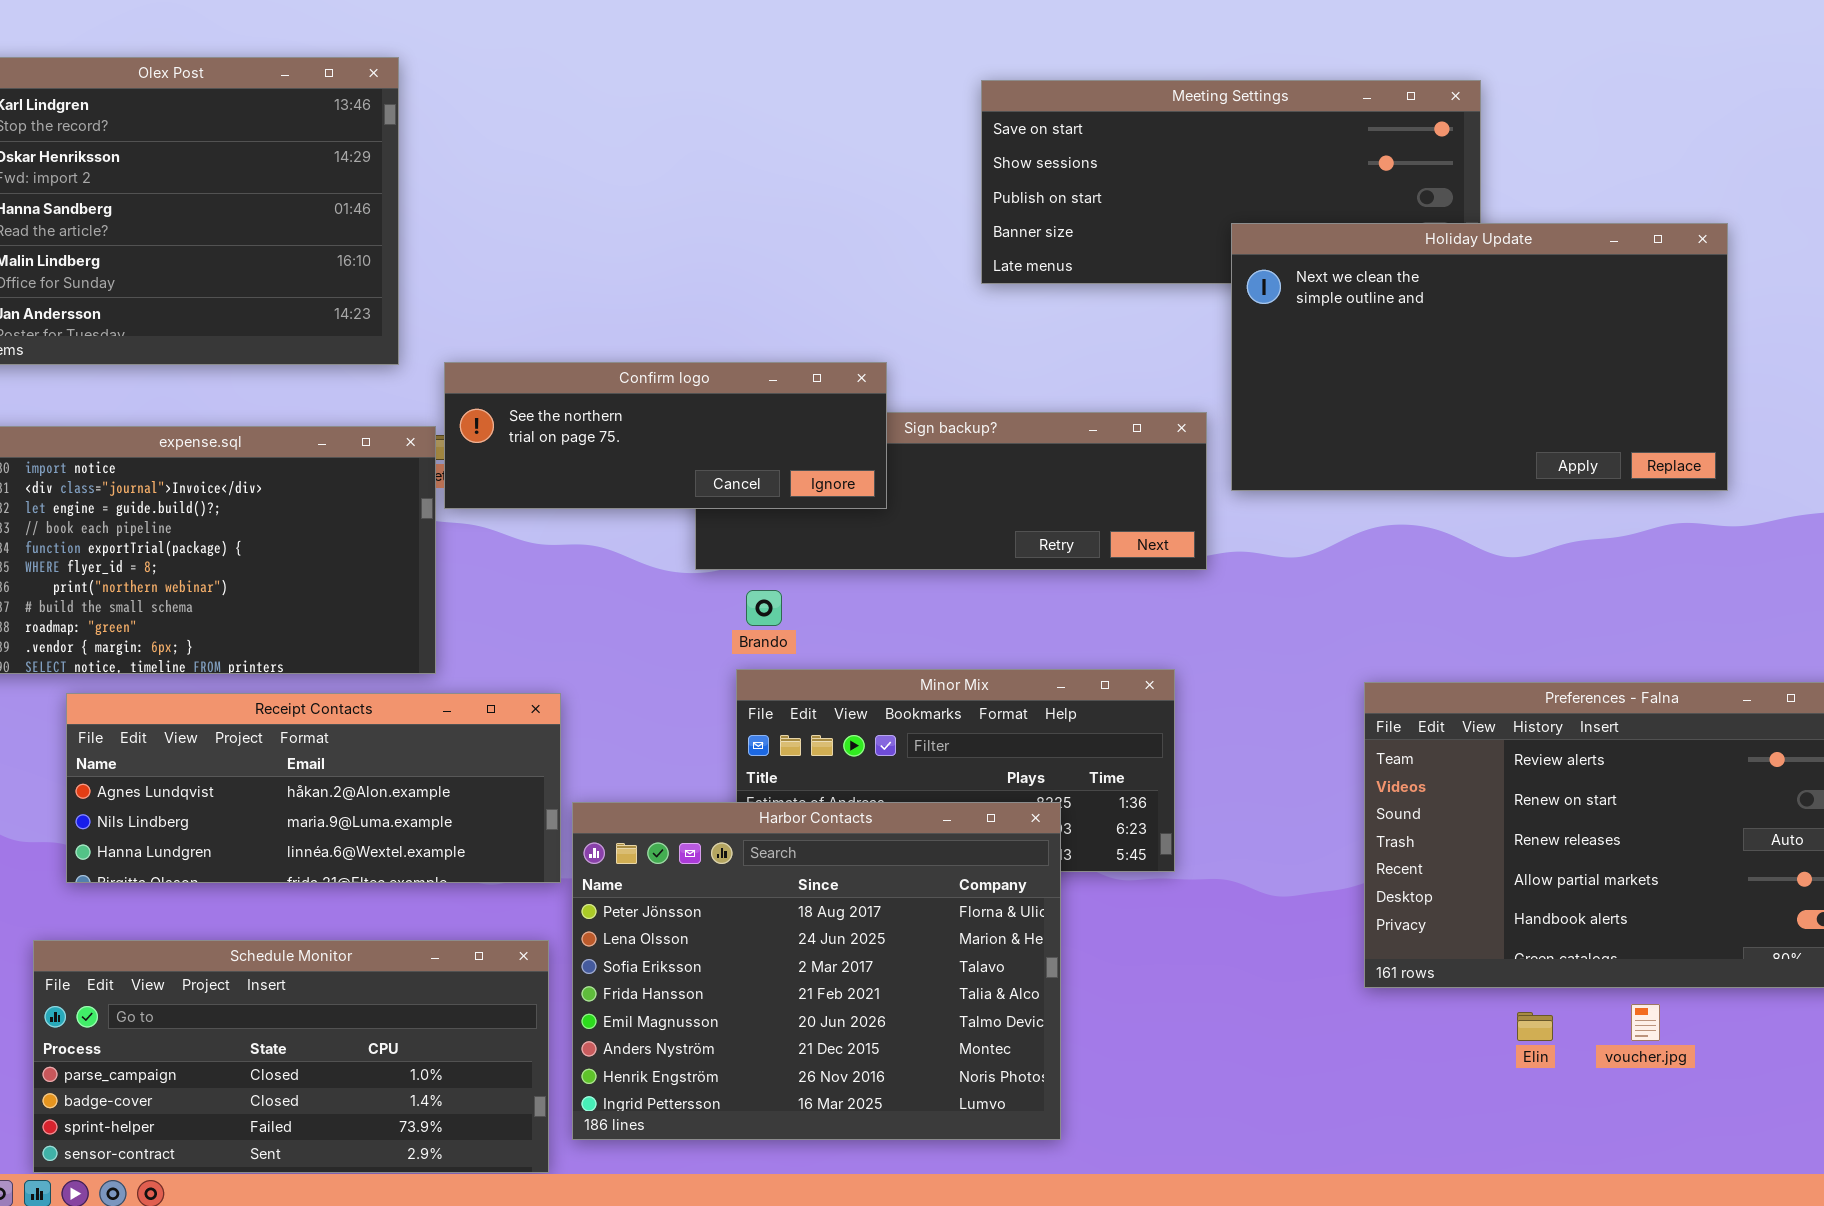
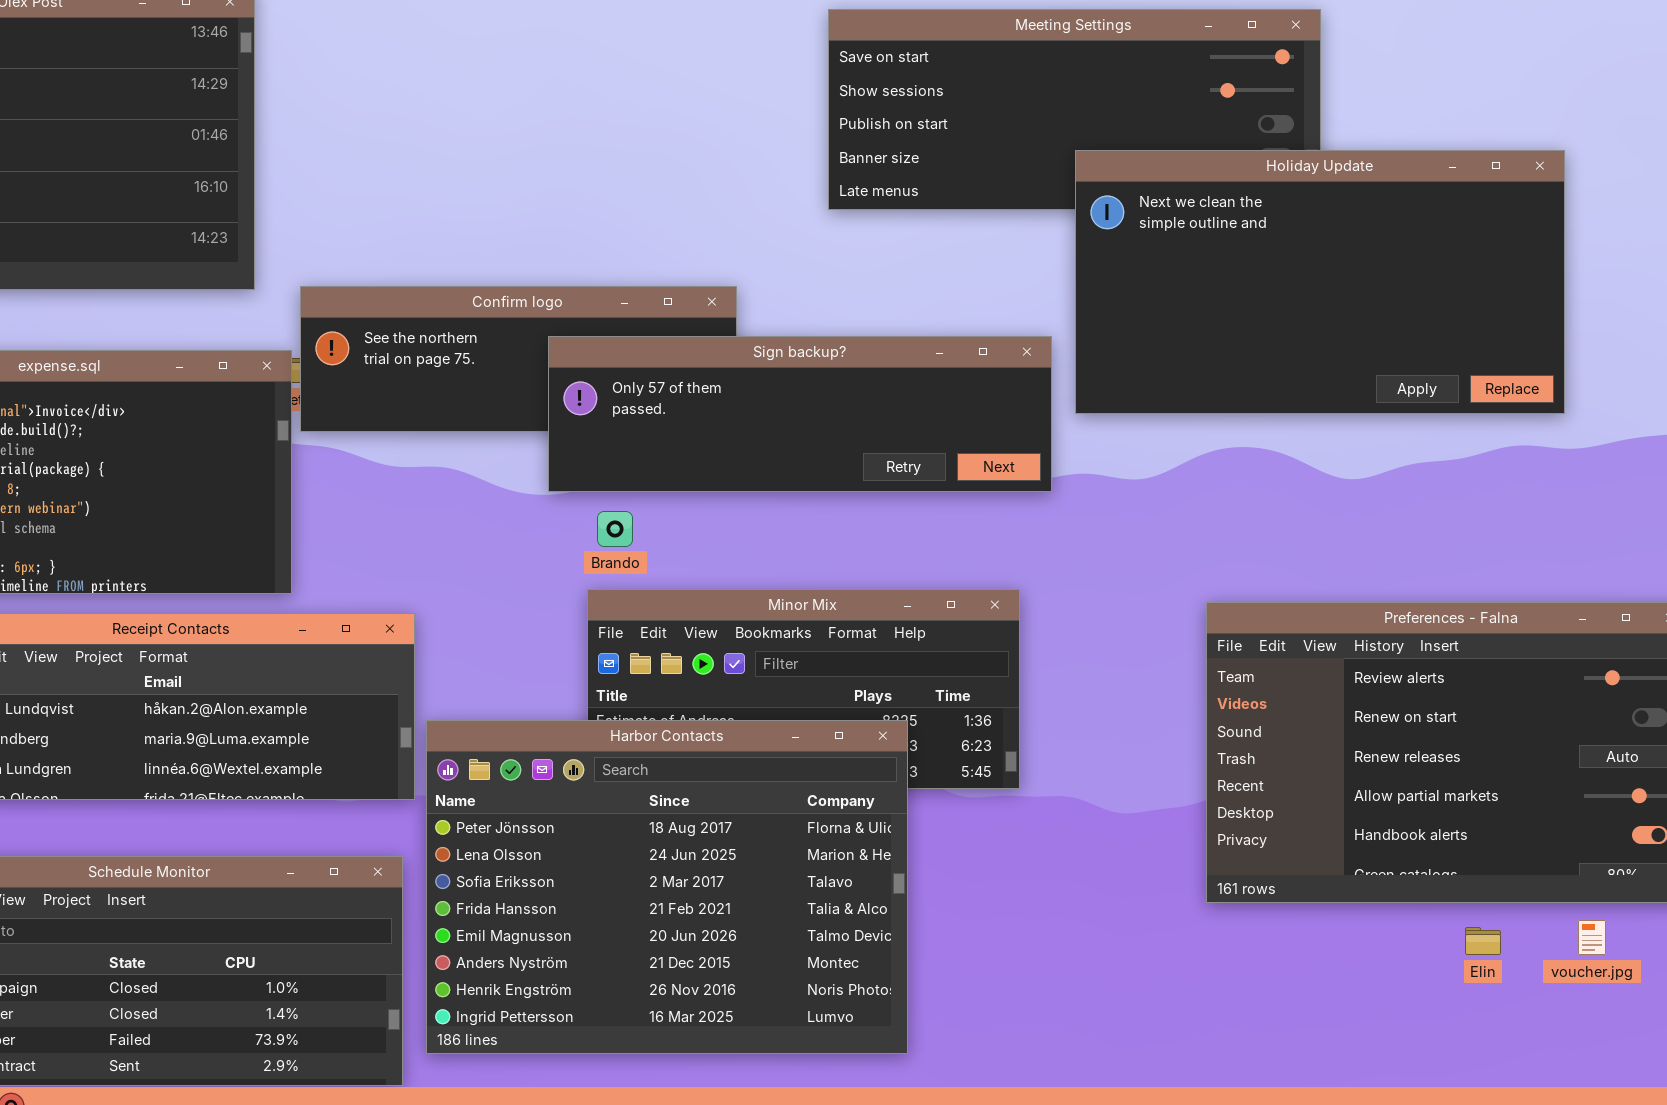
Sign backup?: [695,412,1207,570] -> [548,336,1052,492], raised
voucher.jpg: [1631,1004,1660,1041] -> [1578,920,1606,955], moved
Elin: [1517,1012,1553,1041] -> [1465,927,1501,955], moved

